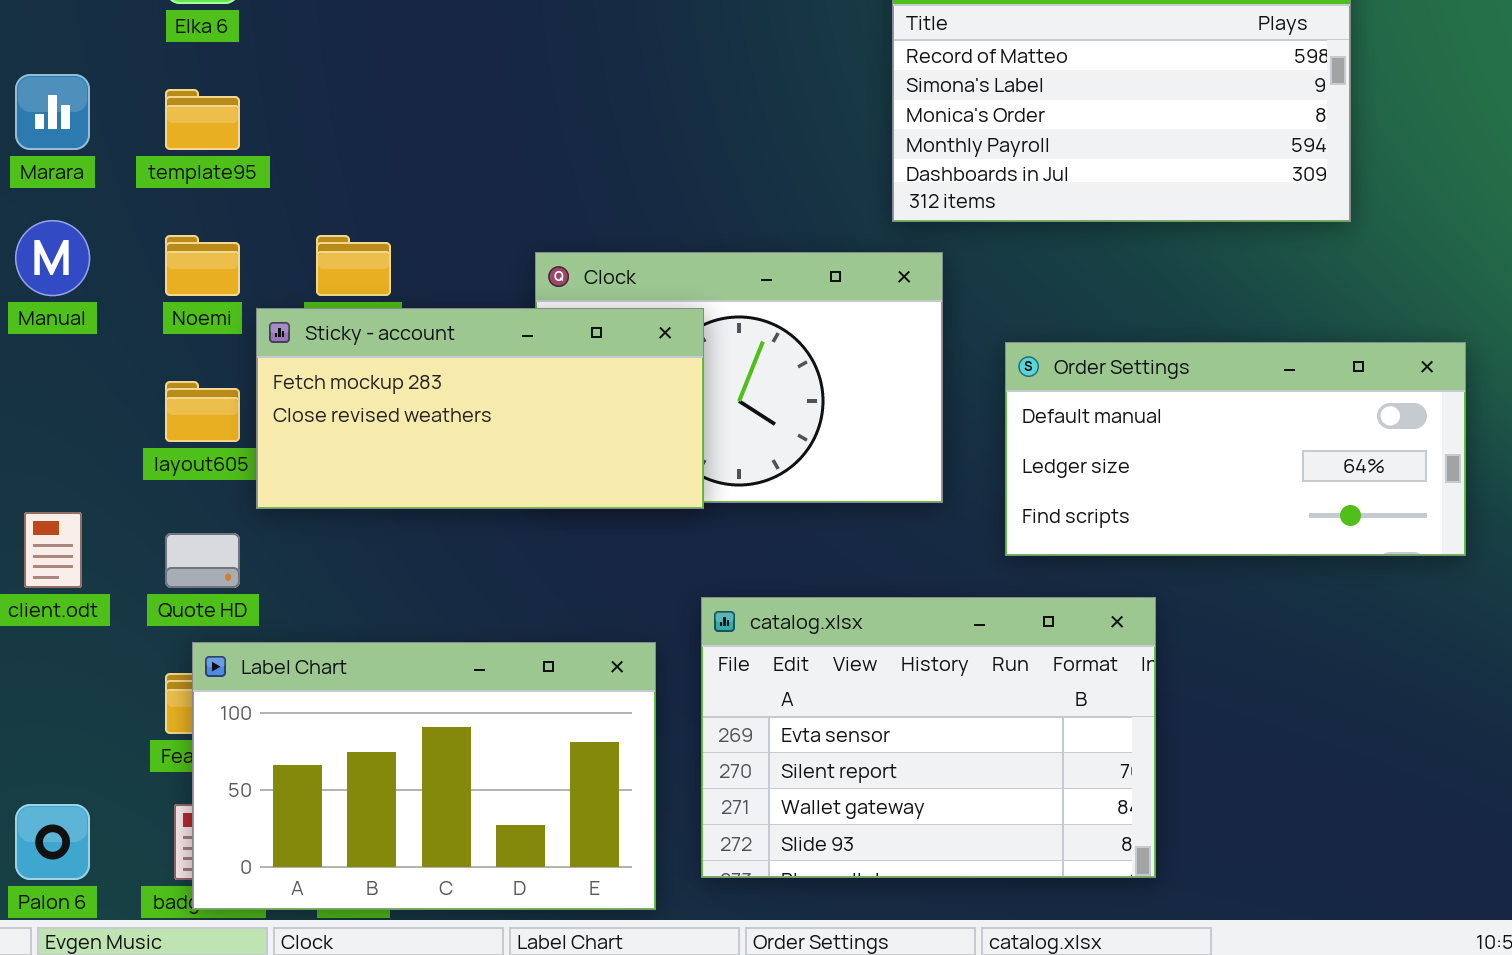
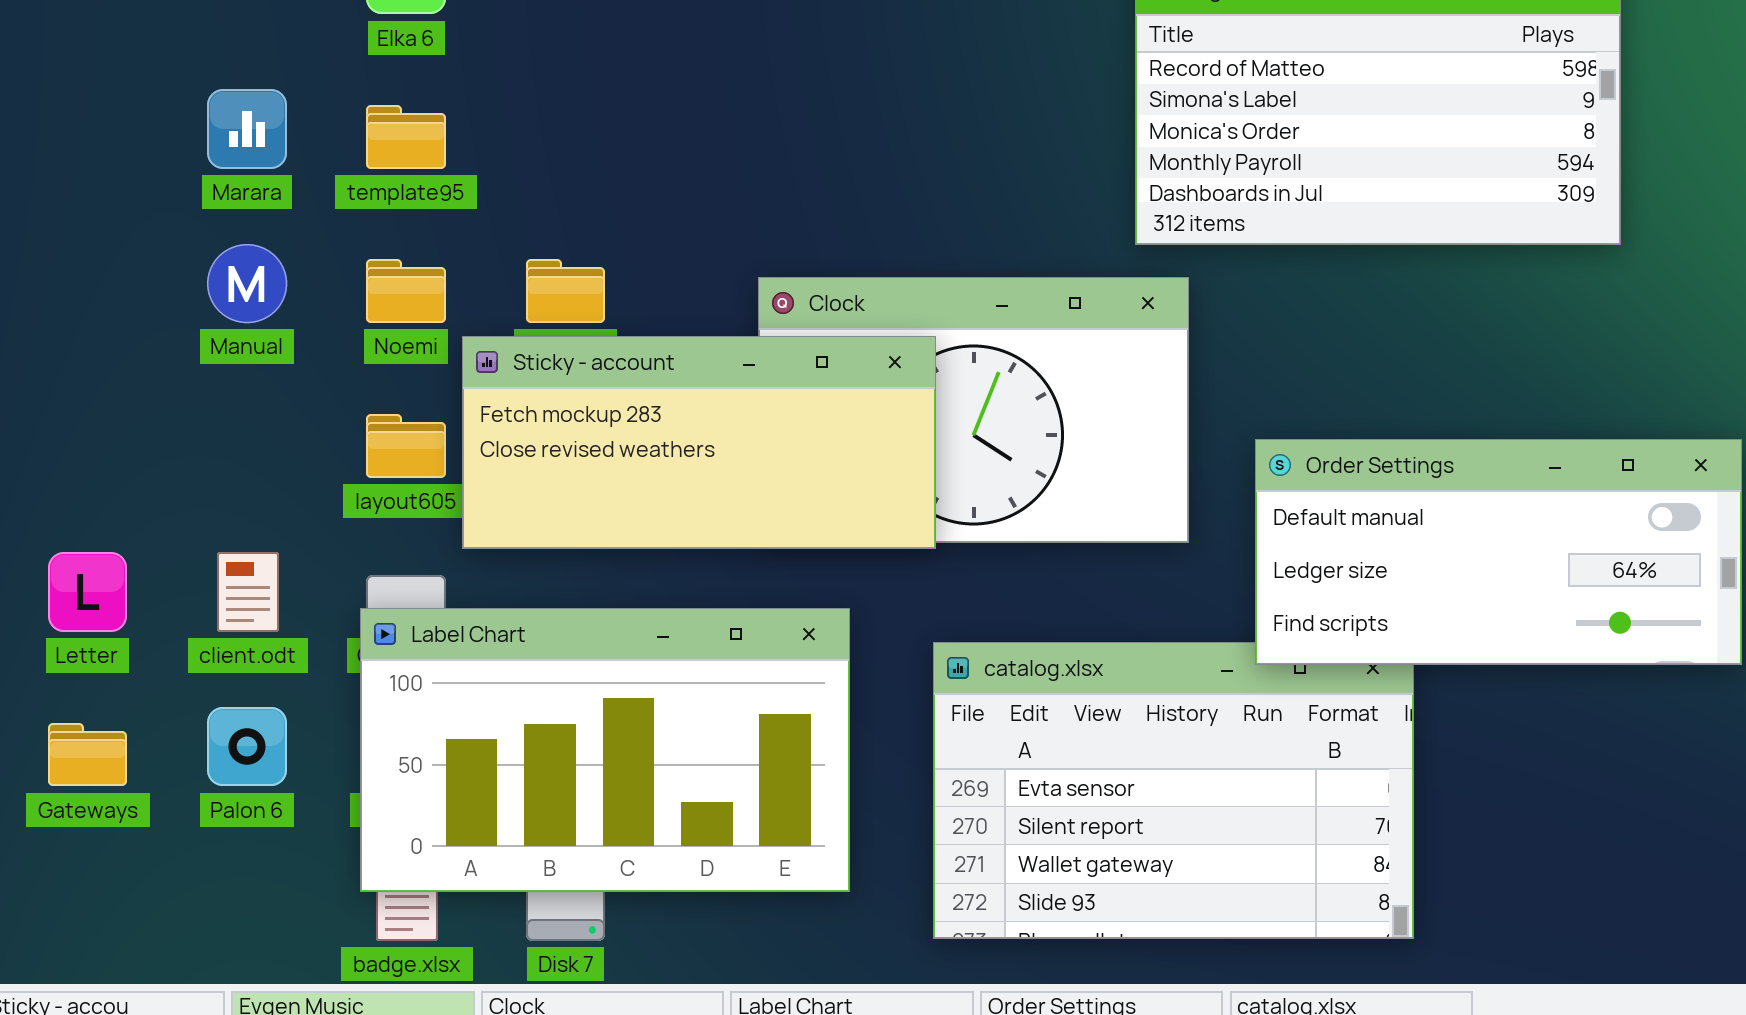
Order Settings: [1005,342,1466,556] -> [1255,439,1742,665], moved
Label Chart: [192,642,656,910] -> [360,608,850,892], moved
Palon 6: [15,804,90,880] -> [207,707,287,786], moved

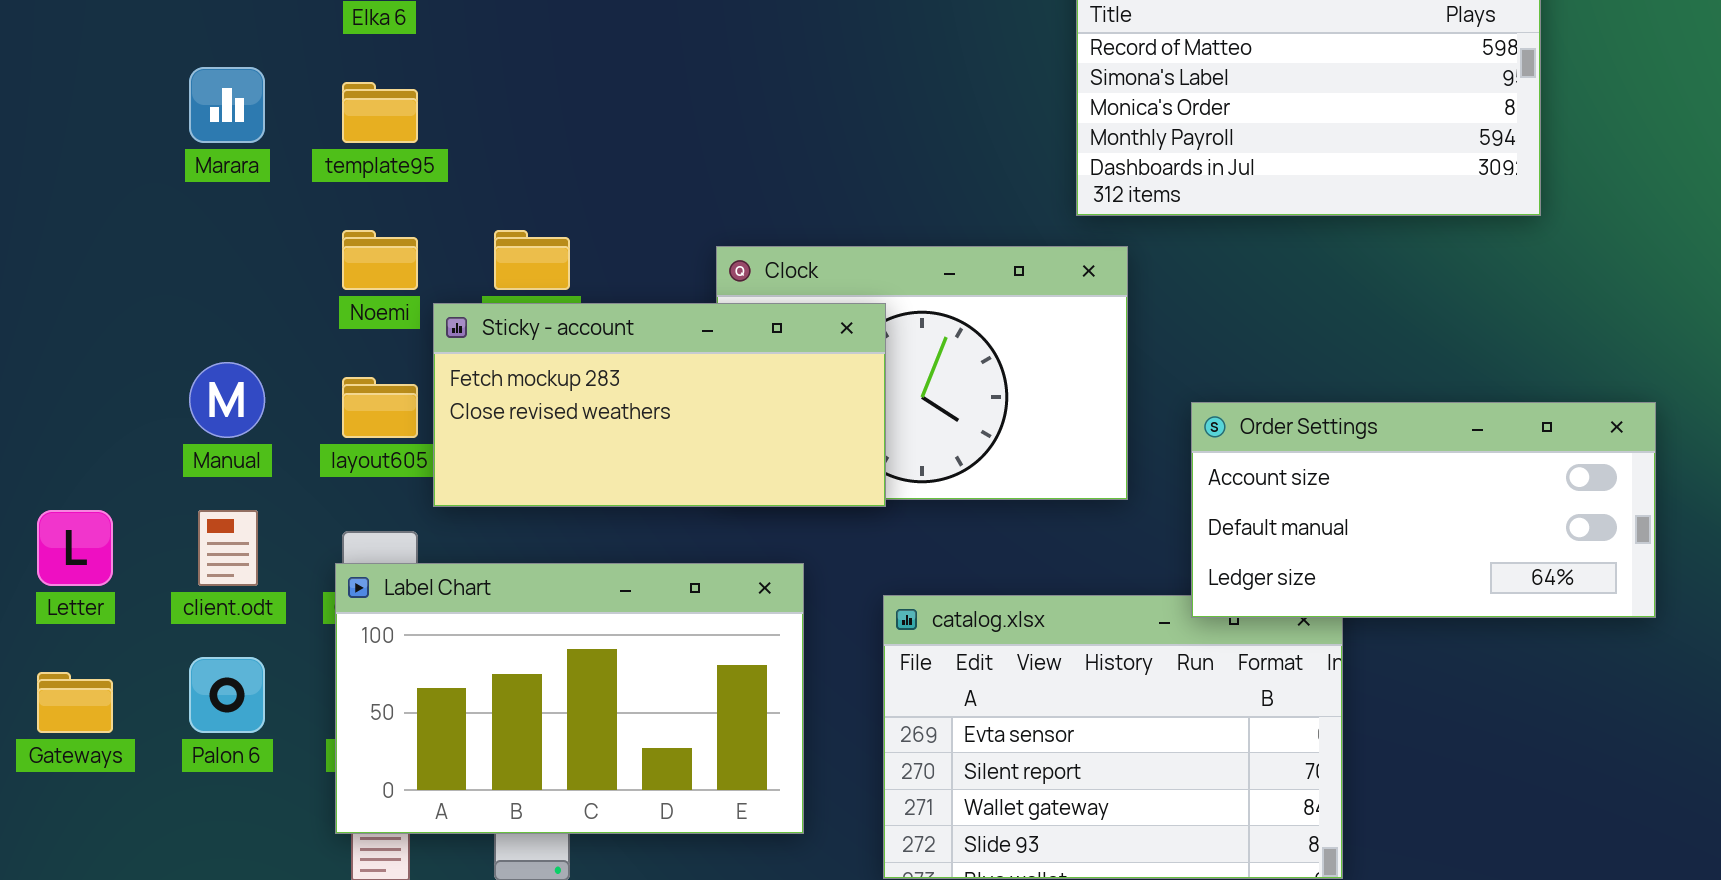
Manual: [207,244,287,323] -> [189,362,265,438], moved
Order Settings: [1255,439,1742,665] -> [1191,402,1656,618], scrolled up 1 row

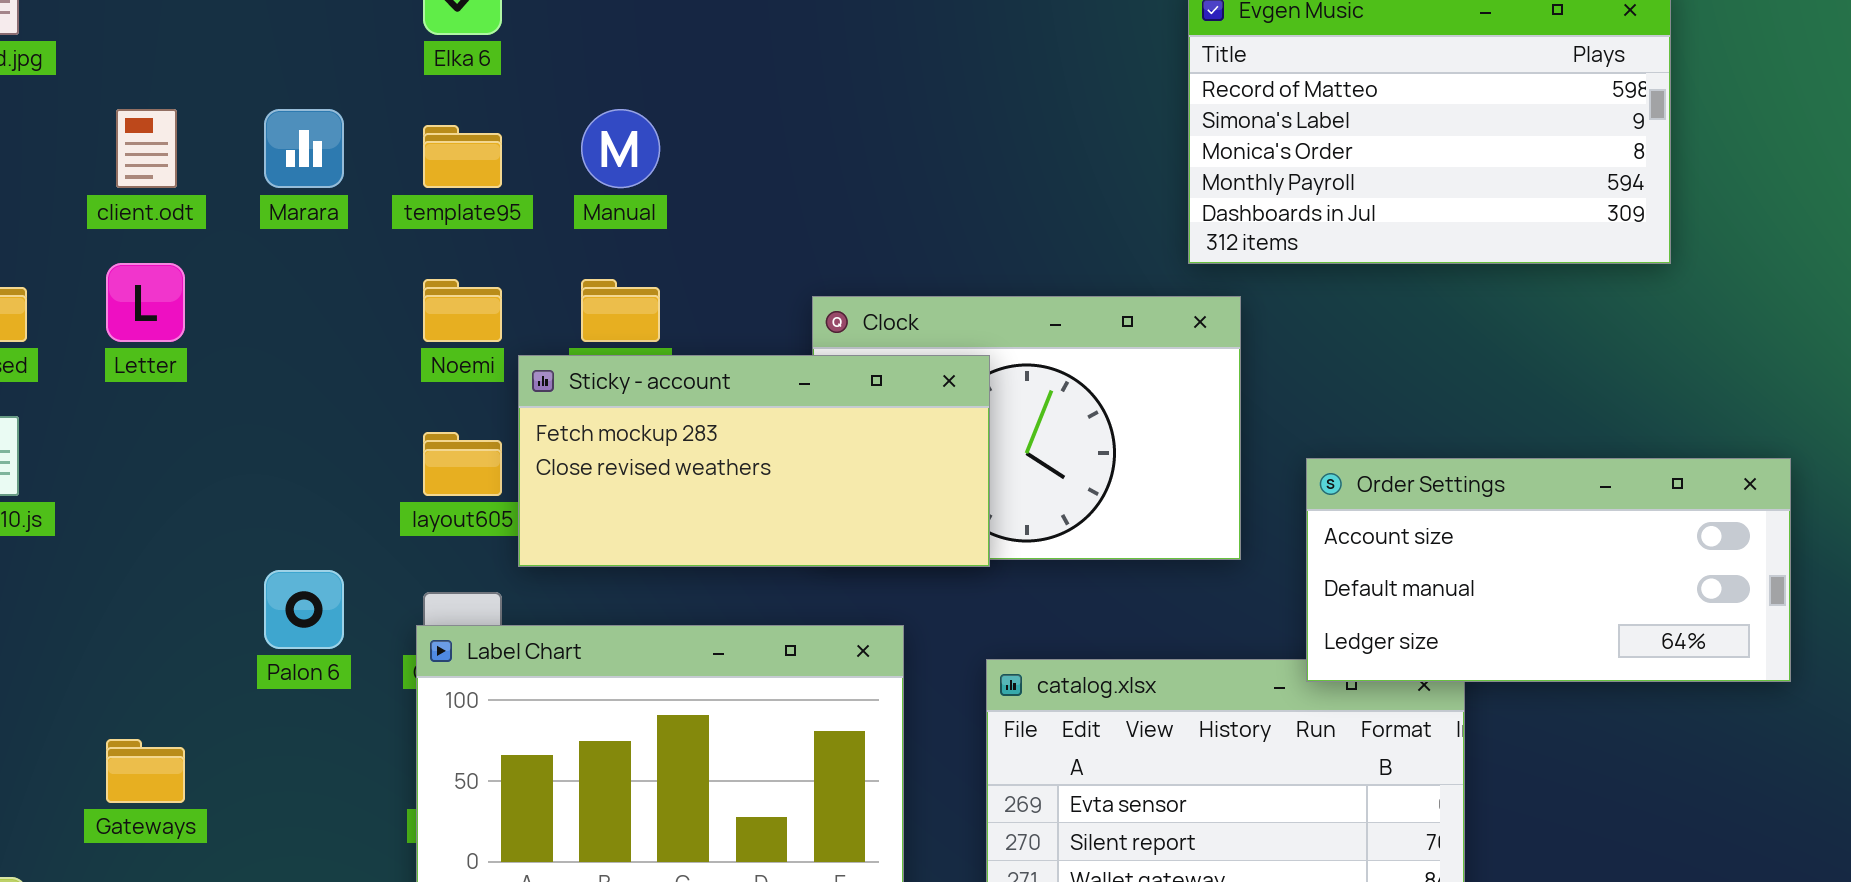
Manual: [189,362,265,438] -> [581,109,660,188], moved
Letter: [37,510,113,586] -> [106,263,185,342], moved
client.odt: [198,510,258,586] -> [116,109,177,188], moved
Palon 6: [189,657,265,733] -> [264,570,344,649], moved

